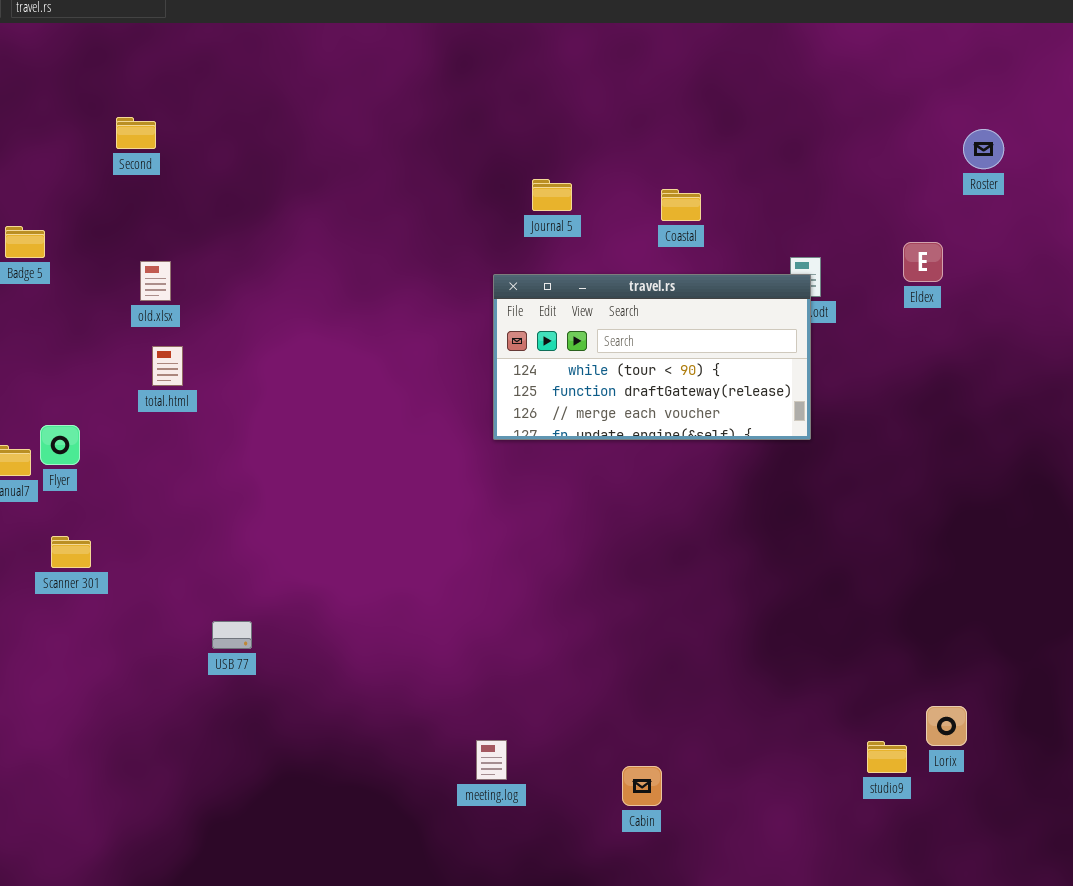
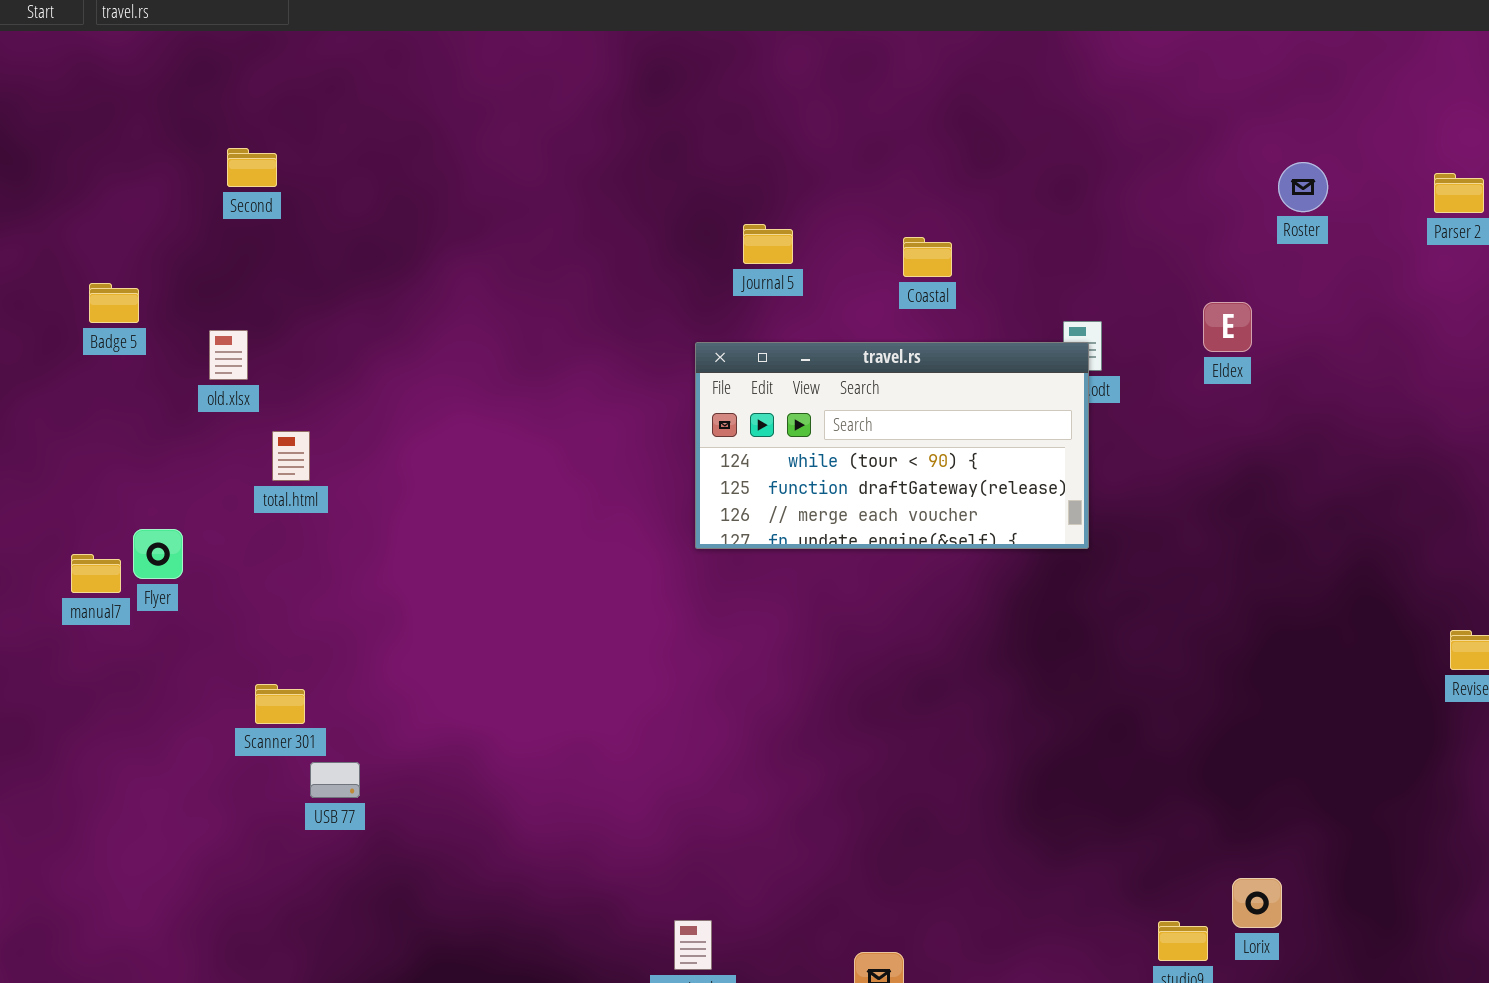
old.xlsx: [140,261,171,301] -> [209,330,248,380], moved
Scanner 301: [51,536,91,568] -> [255,684,305,724], moved
USB 77: [212,621,252,649] -> [310,762,360,798], moved

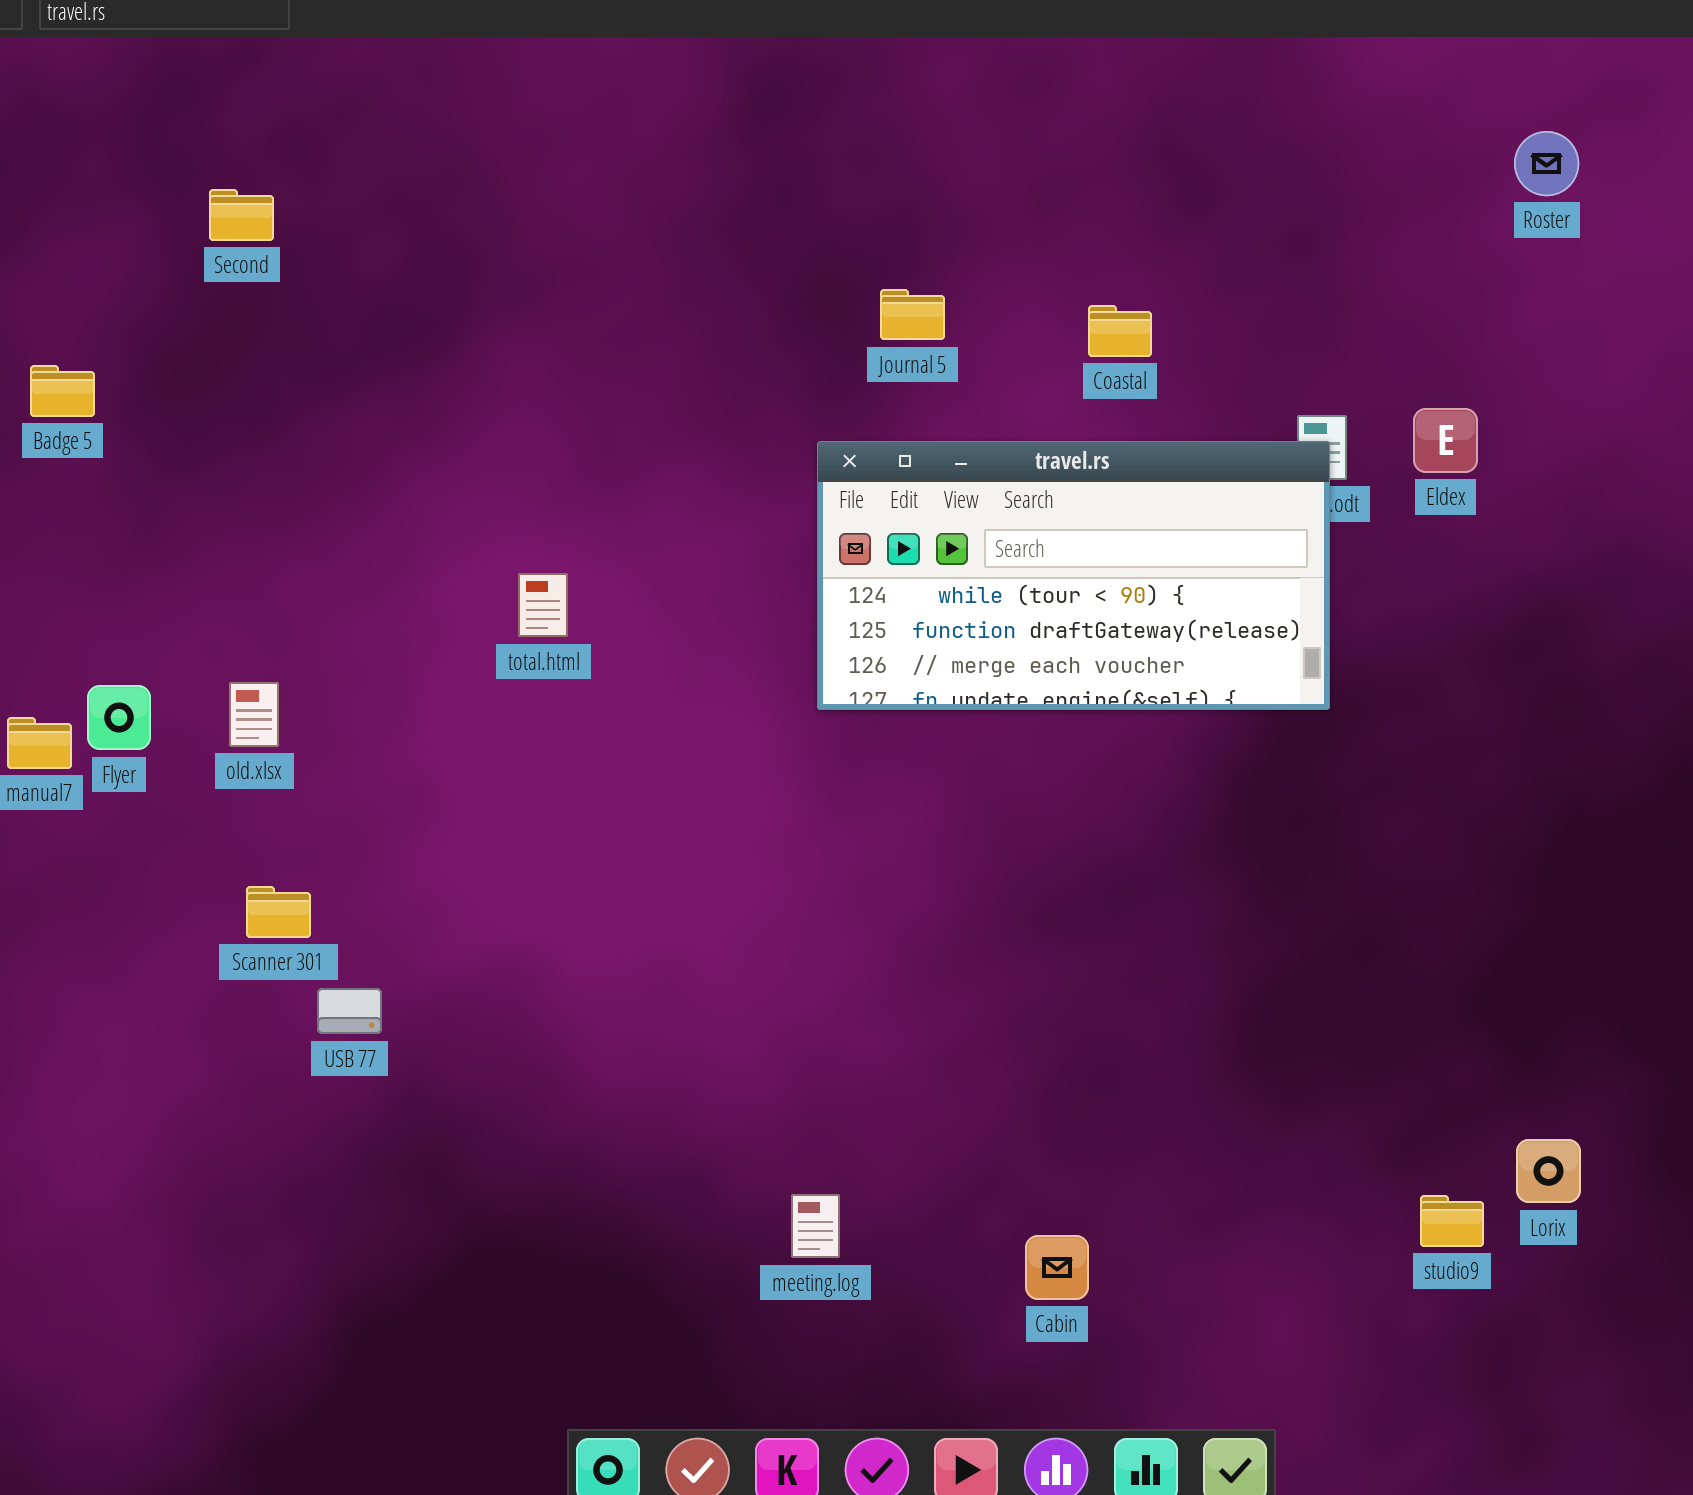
Roster: [1278,162,1328,212] -> [1514,131,1579,196], moved
Eldex: [1203,302,1252,352] -> [1413,408,1478,473], moved
old.xlsx: [209,330,248,380] -> [229,682,279,747], moved
total.html: [272,431,310,481] -> [518,573,568,637], moved

